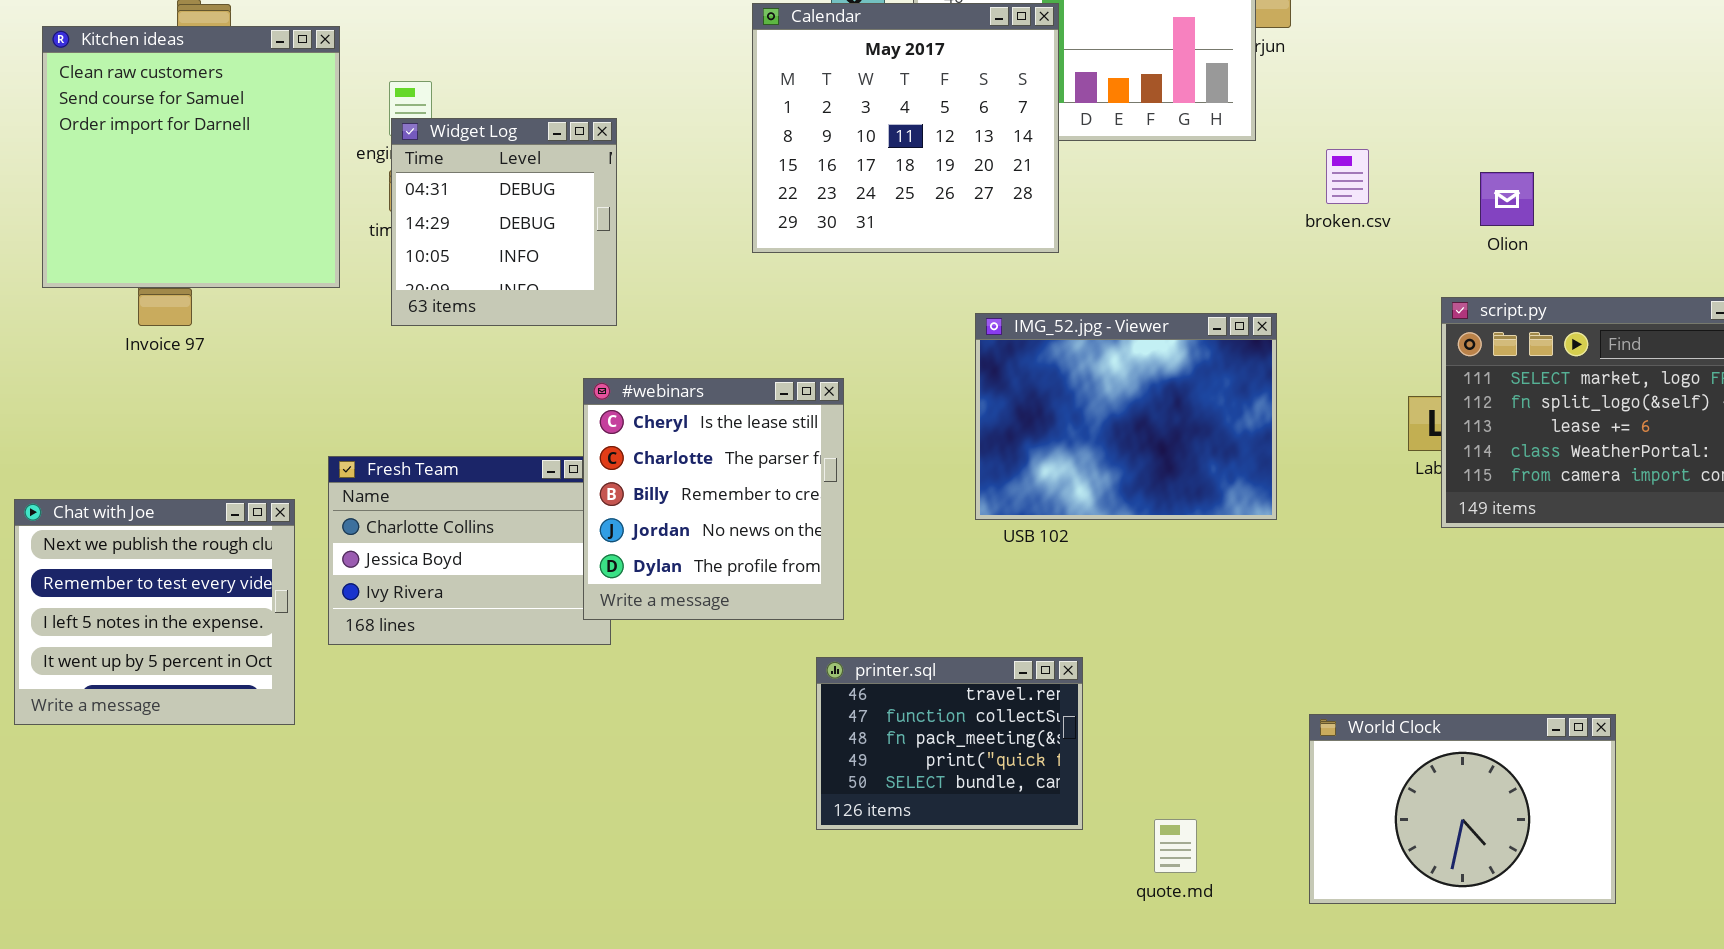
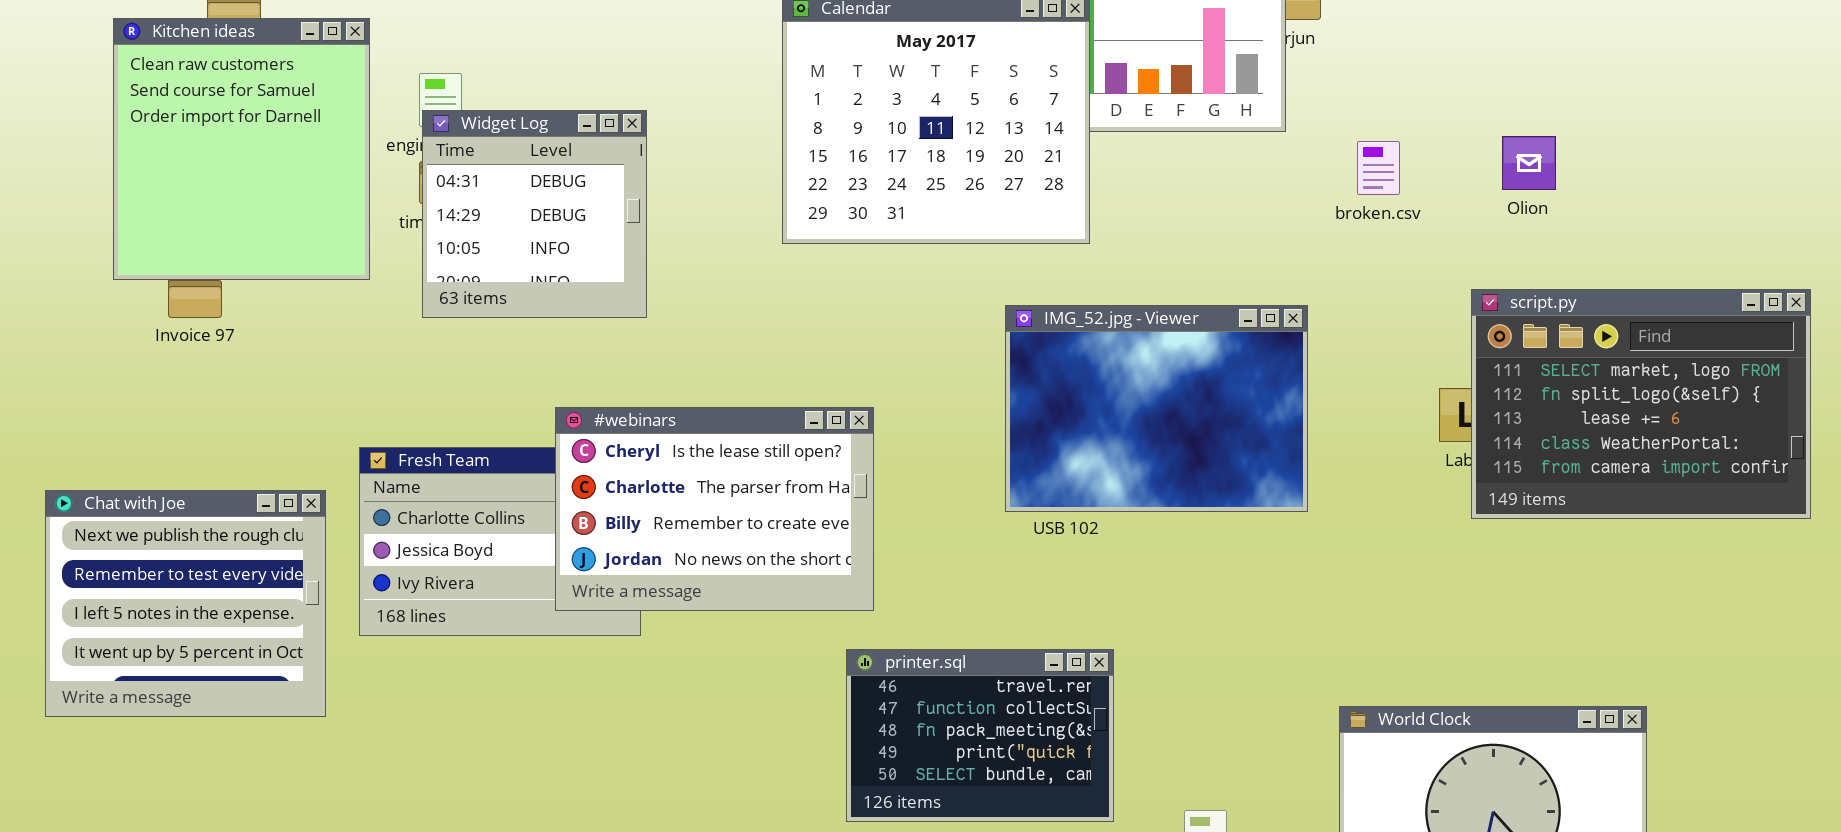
Kitchen ideas: [42,26,340,288] -> [113,18,370,280], resized
Olion: [1480,172,1534,226] -> [1502,136,1556,190], moved
#webinars: [583,378,844,620] -> [555,407,874,611], resized

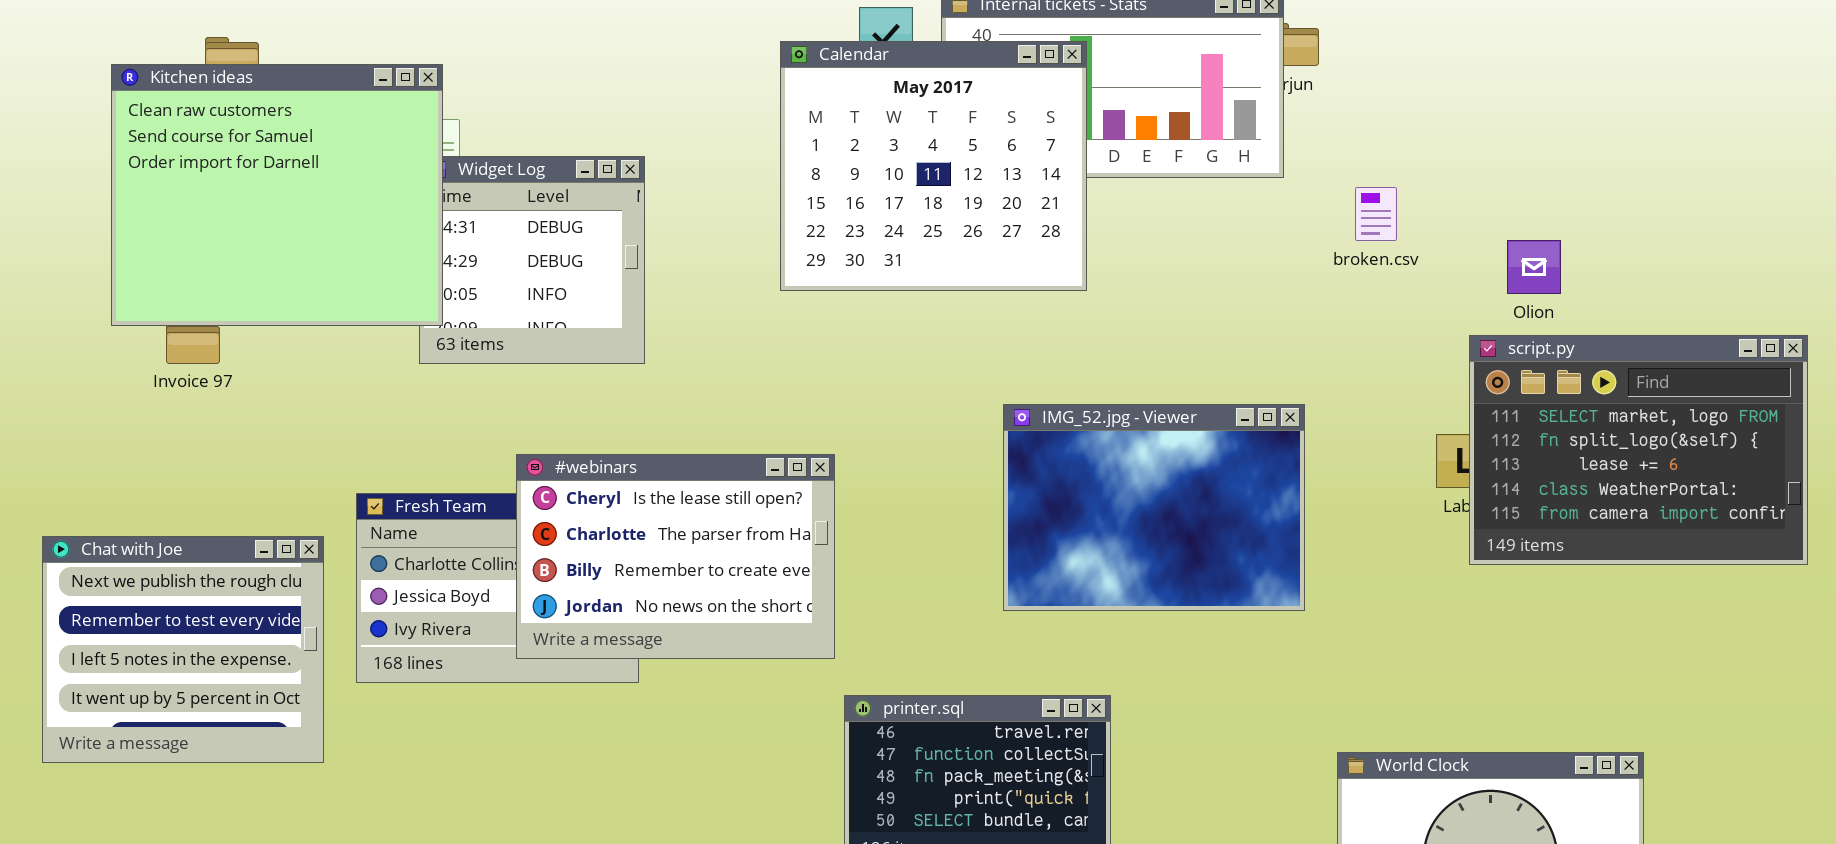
Kitchen ideas: [113,18,370,280] -> [111,64,443,326], resized
Olion: [1502,136,1556,190] -> [1507,240,1561,294], moved
IMG_52.jpg - Viewer: [1005,305,1308,512] -> [1003,404,1305,611], moved
#webinars: [555,407,874,611] -> [516,454,835,659], moved

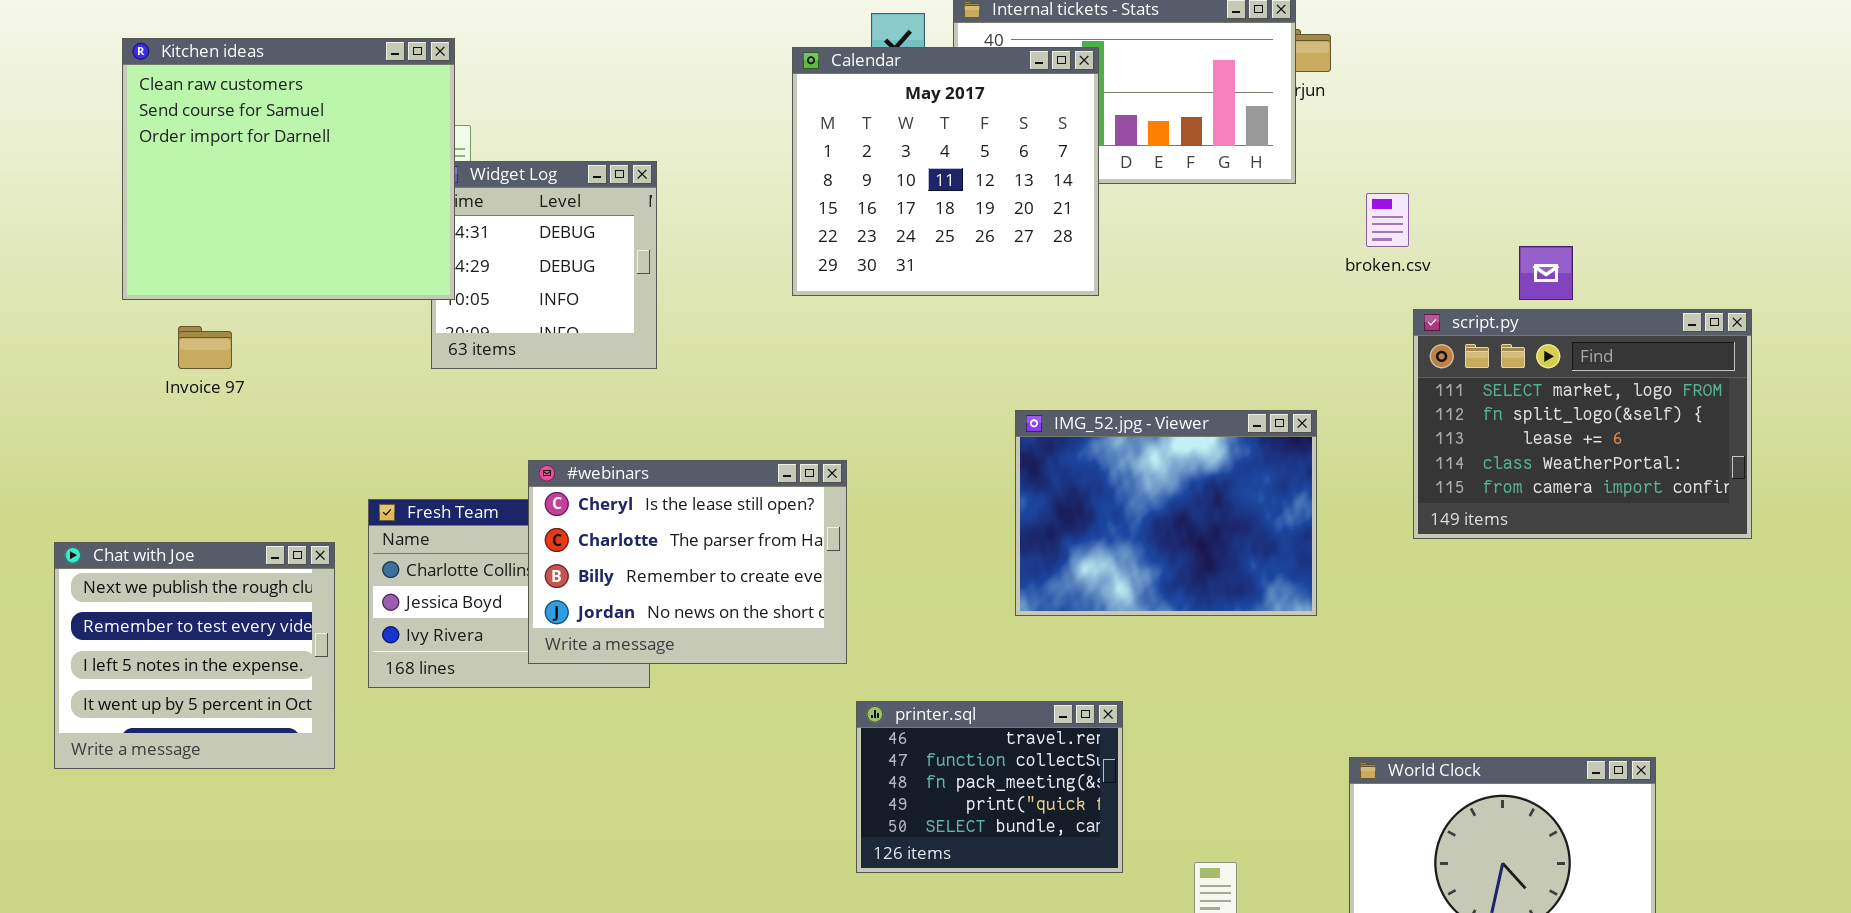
Kitchen ideas: [111,64,443,326] -> [122,38,455,300], moved
script.py: [1469,335,1808,565] -> [1413,309,1752,539], moved

